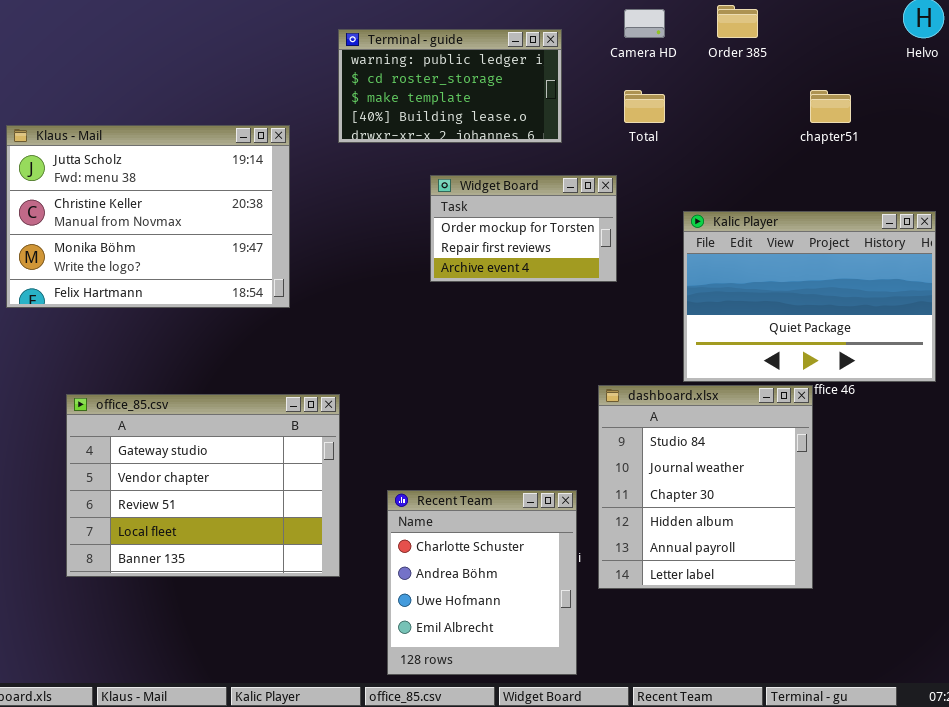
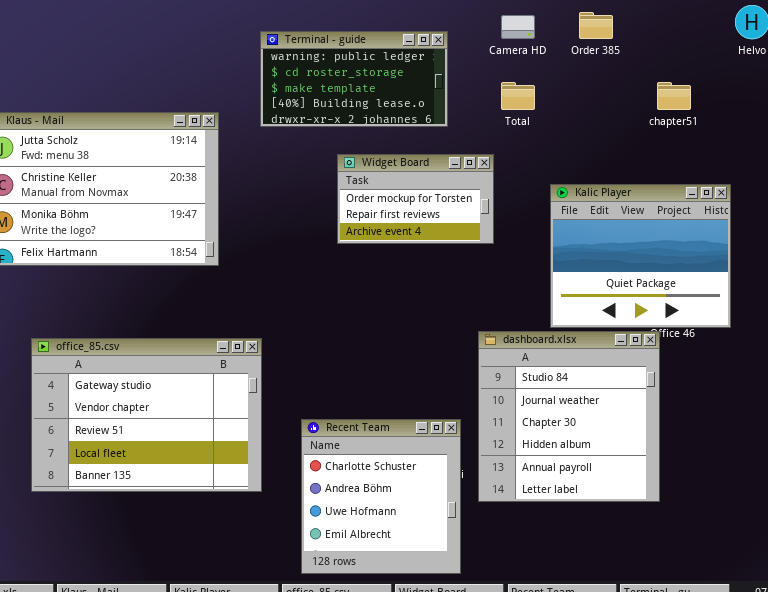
Kalic Player: [683,211,936,382] -> [550,184,731,328], resized

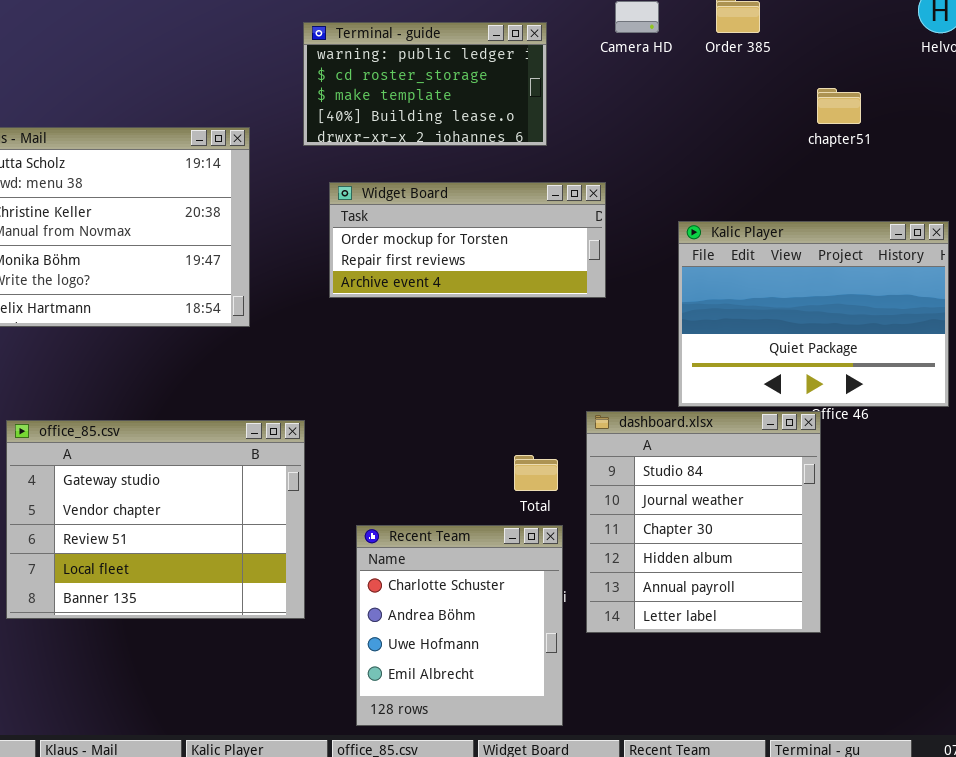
Total: [501,82,535,110] -> [514,455,558,491], moved
Widget Board: [337,154,494,244] -> [329,182,606,298], resized
Kalic Player: [550,184,731,328] -> [678,221,949,407], resized

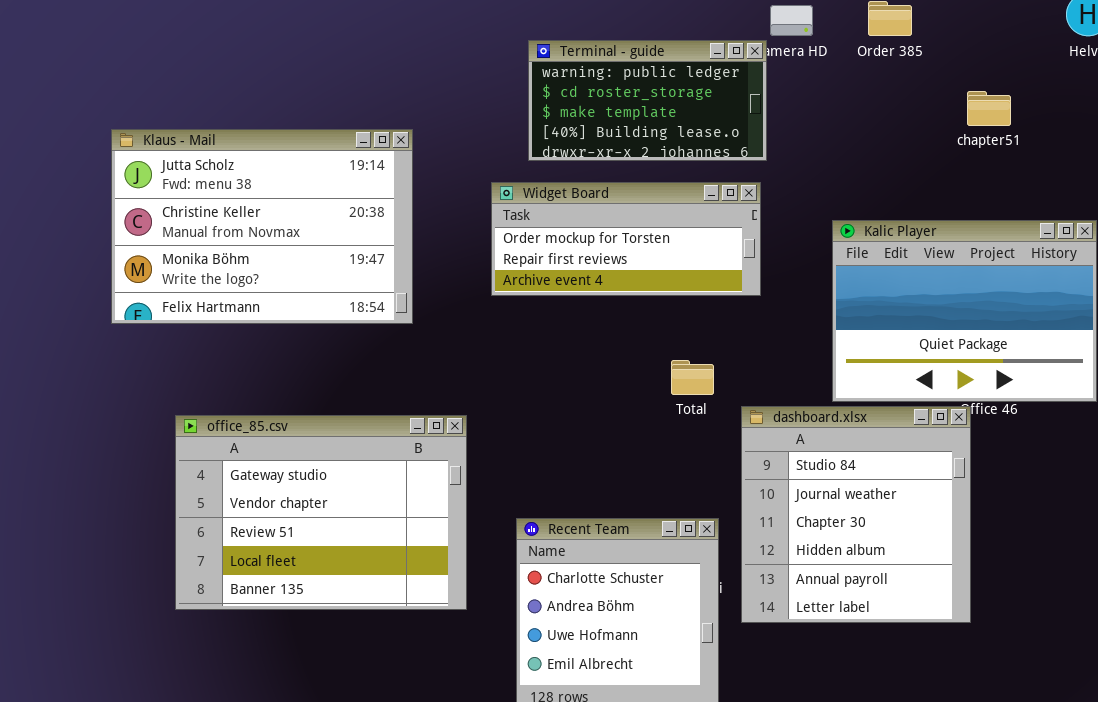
Terminal - guide: [303,22,547,146] -> [528,40,767,161], moved
Total: [514,455,558,491] -> [671,360,714,395], moved

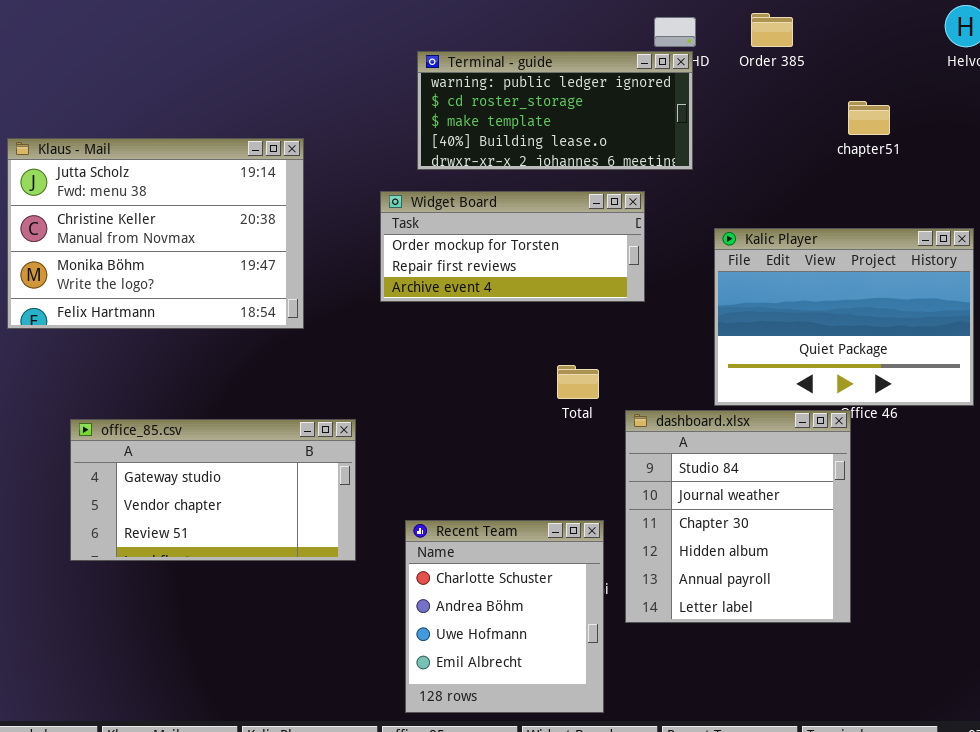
Terminal - guide: [528,40,767,161] -> [417,51,693,170], resized
office_85.csv: [175,415,467,610] -> [70,419,356,561], resized

